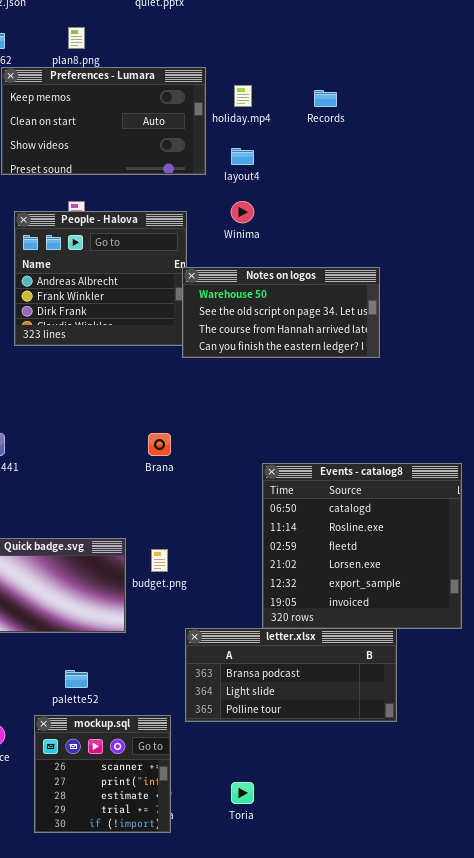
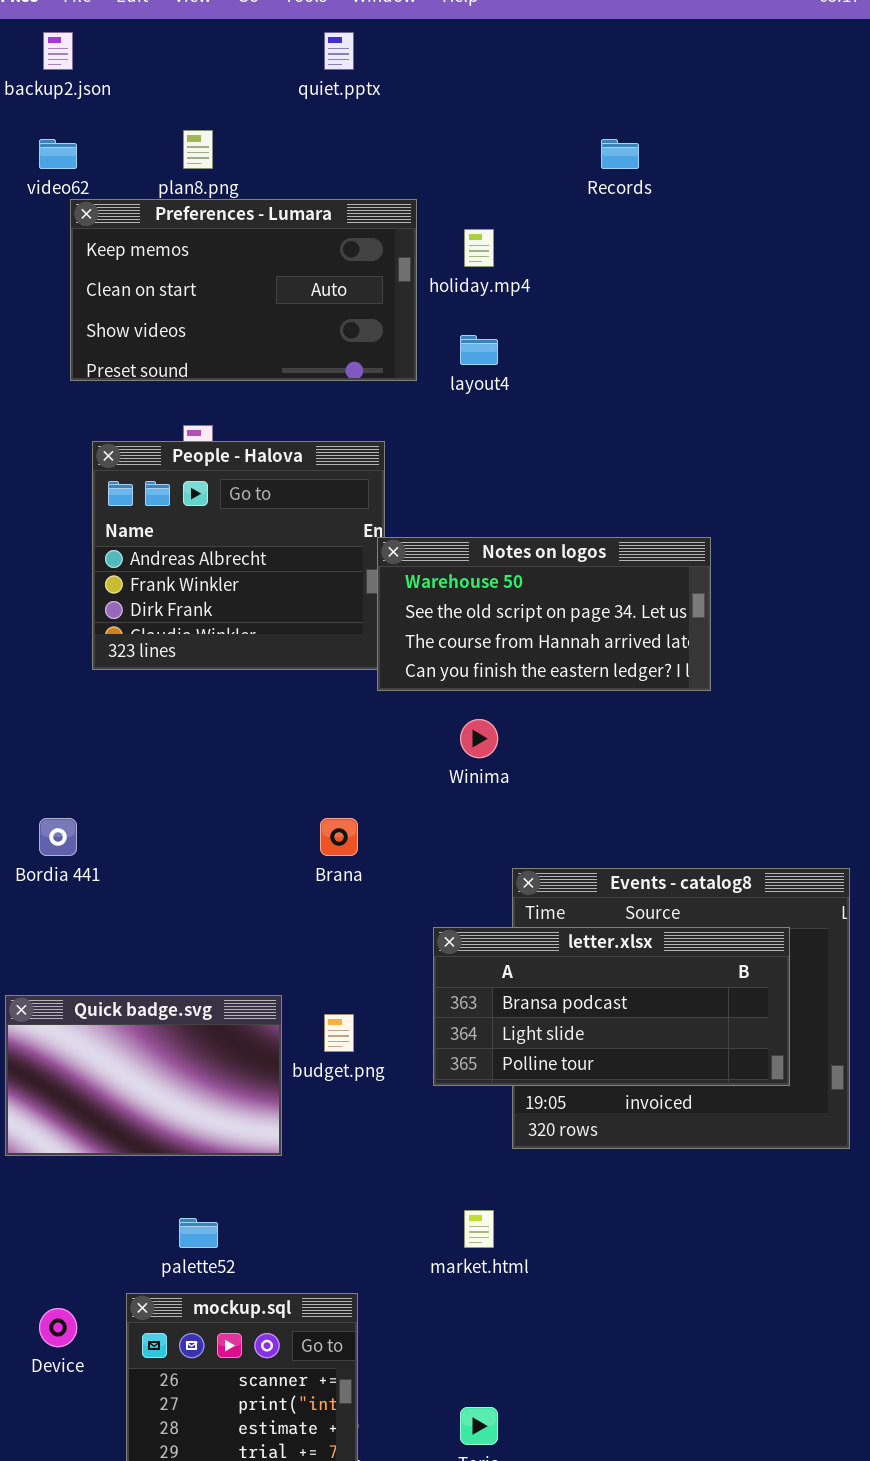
Records: [314,90,337,107] -> [601,139,639,169], moved
Winima: [231,201,254,223] -> [460,719,498,758], moved
letter.xlsx: [185,628,397,722] -> [433,927,790,1086], moved

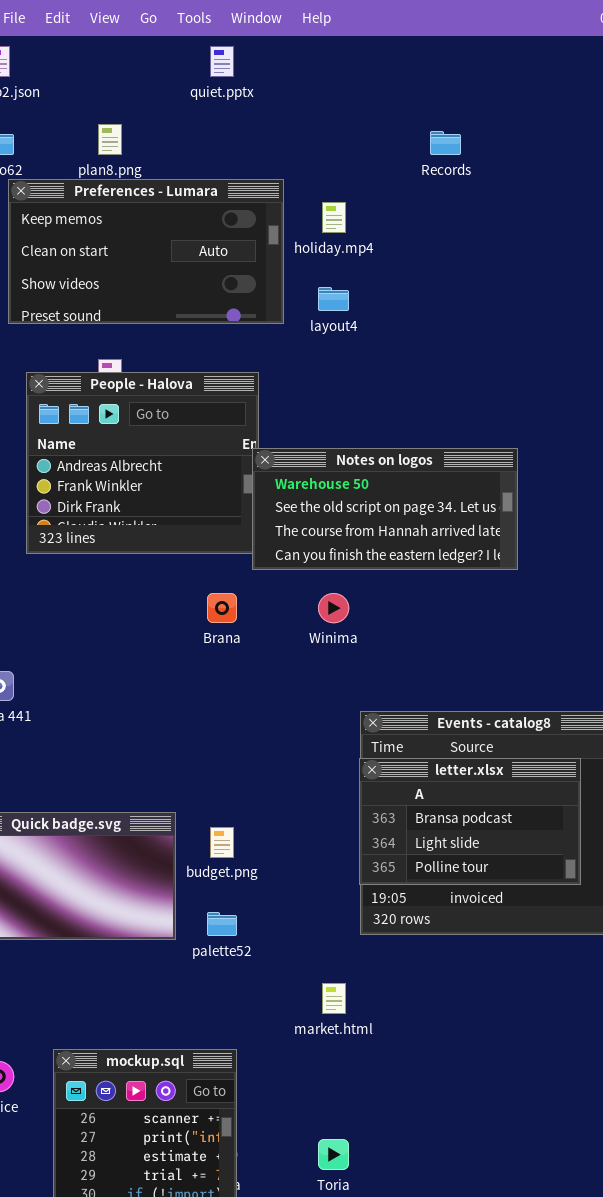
Brana: [320,818,358,856] -> [207,593,237,623], moved
letter.xlsx: [433,927,790,1086] -> [359,758,581,885], resized
palette52: [179,1218,218,1248] -> [207,912,237,936], moved

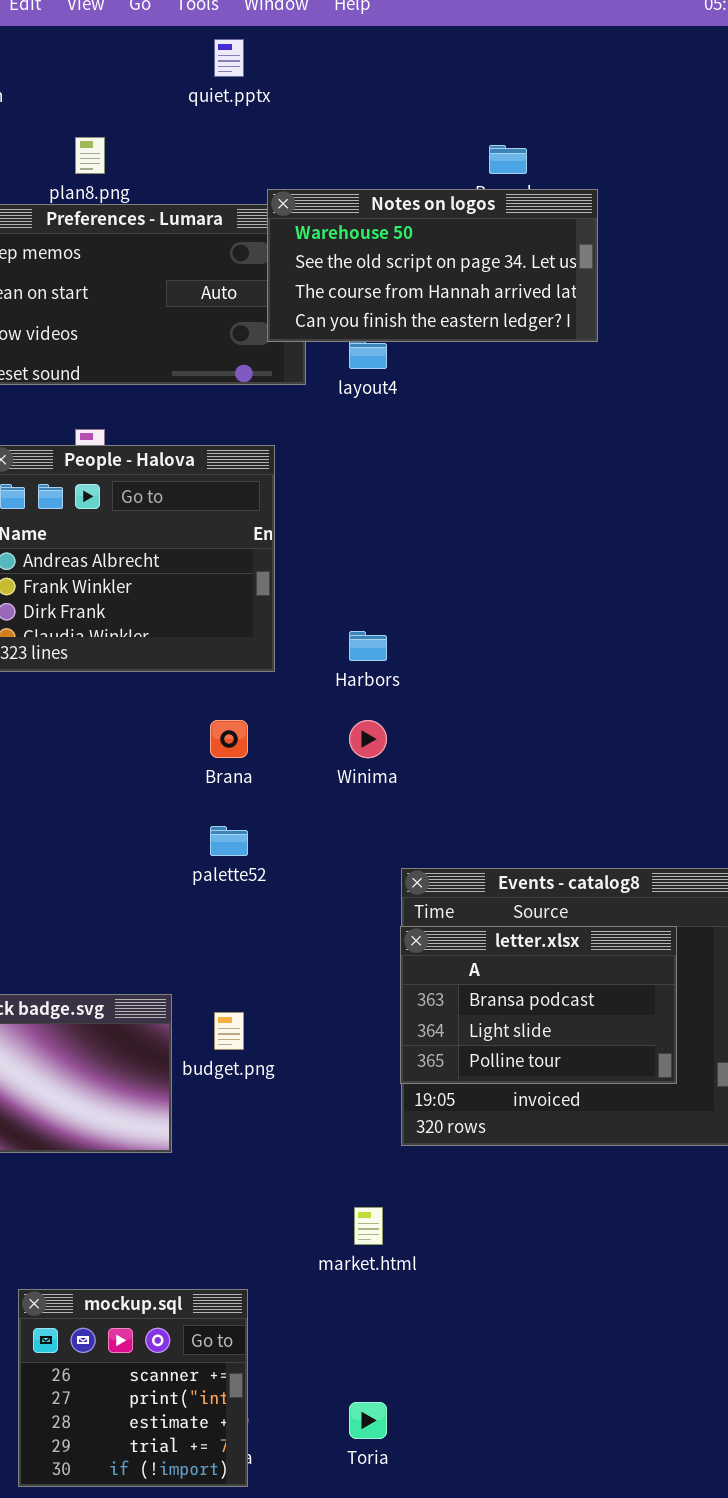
Notes on logos: [252,448,518,570] -> [267,189,598,342], moved
palette52: [207,912,237,936] -> [210,826,248,856], moved

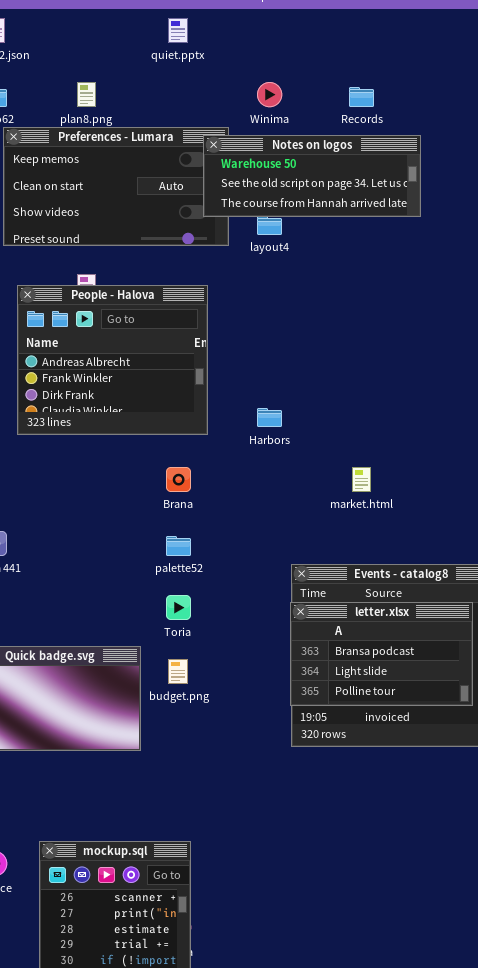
Notes on logos: [267,189,598,342] -> [203,135,421,217], resized
Winima: [349,720,387,758] -> [257,82,282,107], moved
market.html: [354,1207,383,1245] -> [352,467,371,492], moved
Toria: [349,1402,387,1439] -> [166,595,191,620], moved

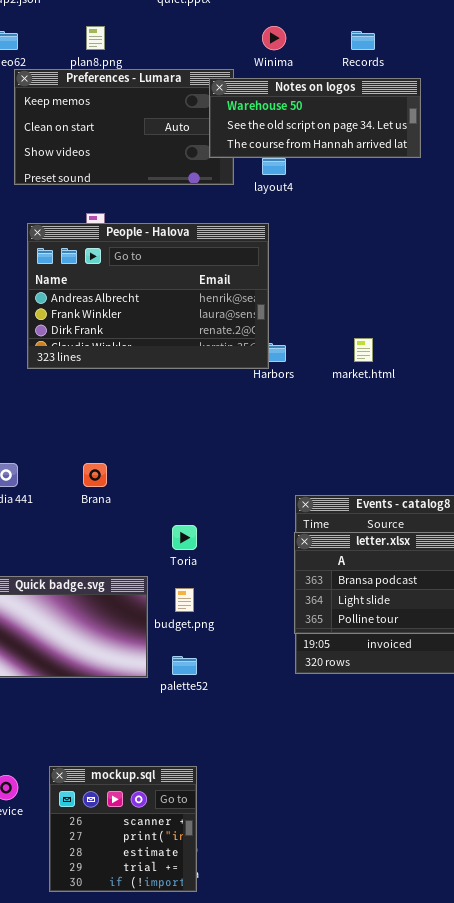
People - Halova: [17,285,208,435] -> [27,223,269,369], resized
Brana: [166,467,191,492] -> [83,463,107,487], moved
market.html: [352,467,371,492] -> [354,338,373,362], moved
palette52: [166,536,191,556] -> [172,656,197,675], moved

